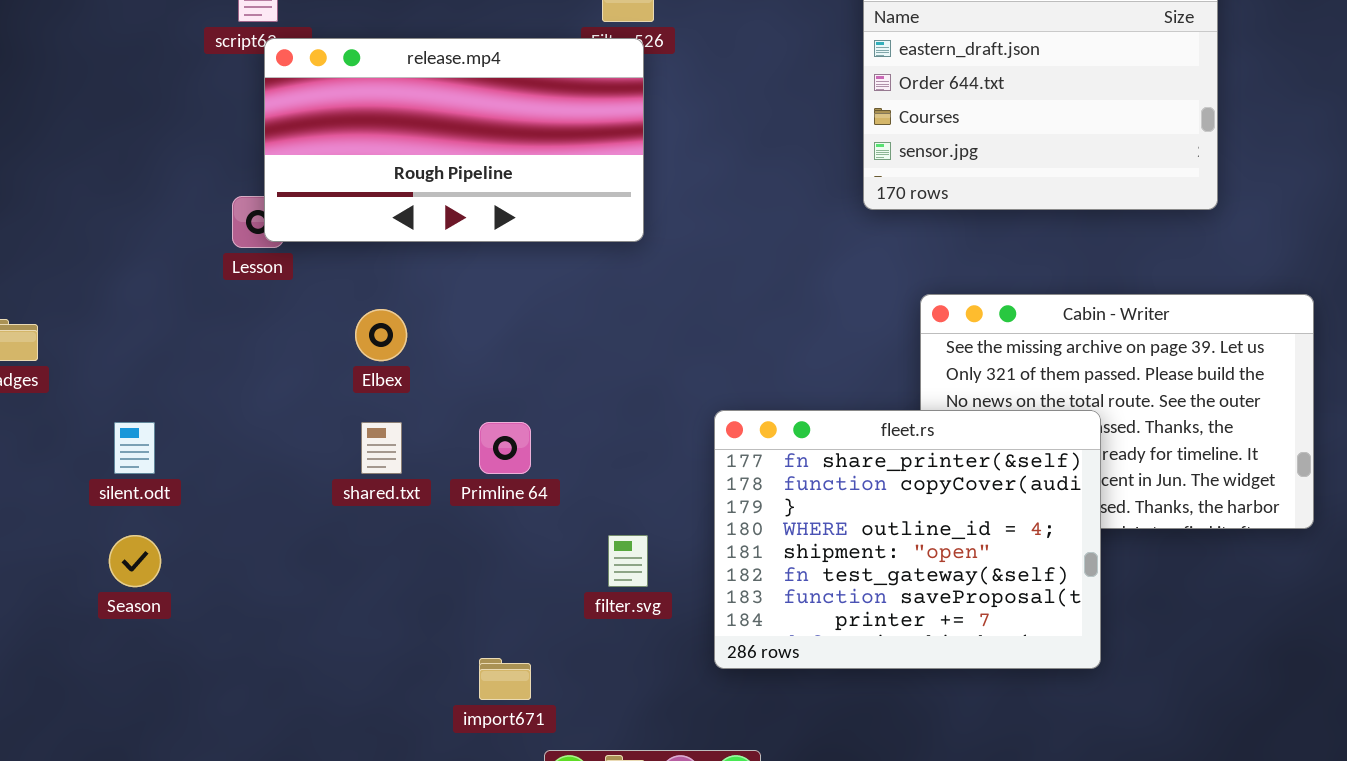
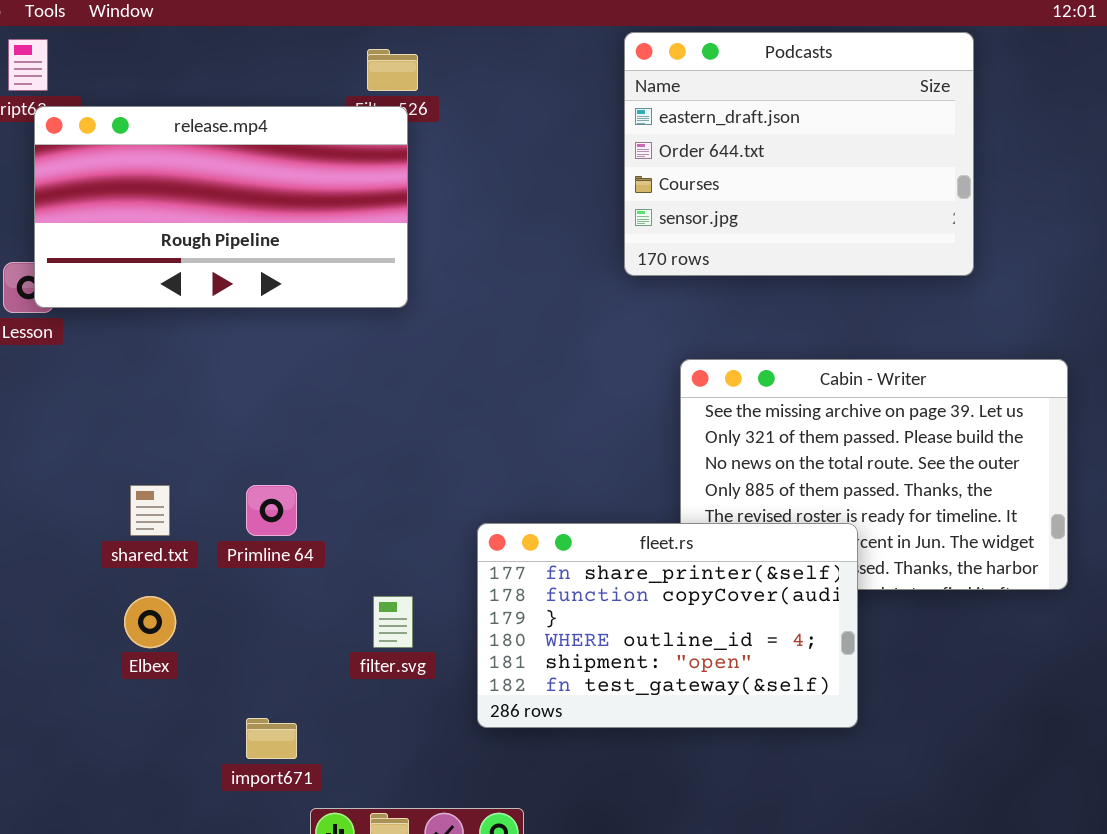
Elbex: [355,309,407,361] -> [124,596,176,648], moved
fleet.rs: [714,410,1101,669] -> [477,523,858,728], resized

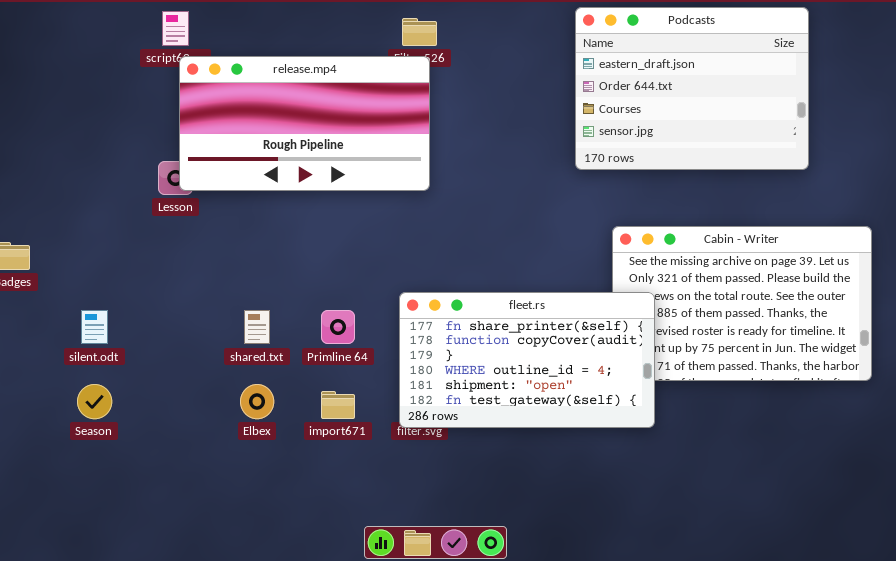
fleet.rs: [477,523,858,728] -> [399,292,655,428], moved
import671: [246,718,297,759] -> [321,391,355,419], moved

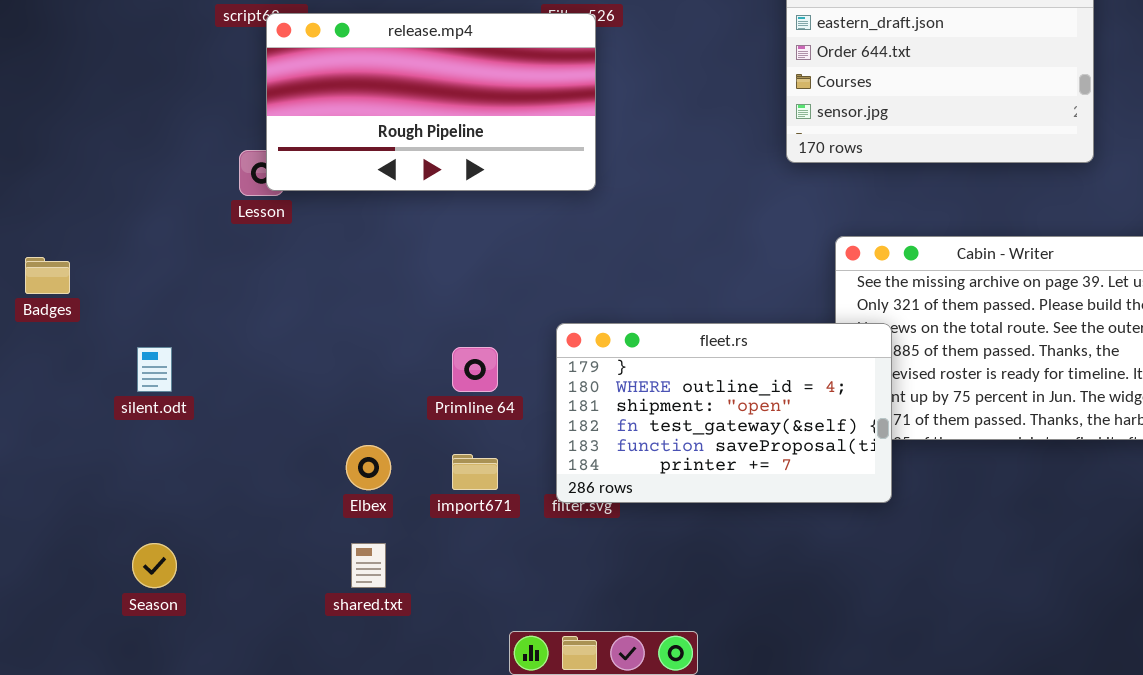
fleet.rs: [399,292,655,428] -> [556,323,892,503], scrolled down 2 rows
shared.txt: [244,310,270,344] -> [351,543,386,588], moved
Season: [77,384,112,419] -> [132,543,177,588], moved

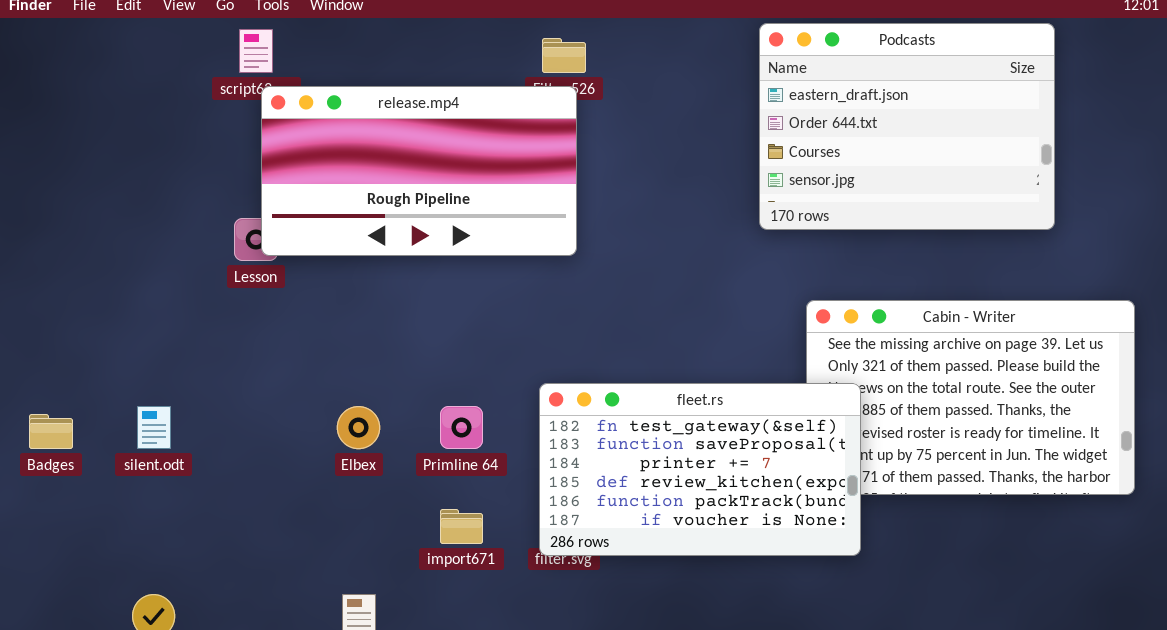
Badges: [25,257,70,294] -> [29,414,73,449], moved
fleet.rs: [556,323,892,503] -> [539,383,861,556], scrolled down 3 rows
Elbex: [346,445,391,490] -> [337,406,380,449], moved

